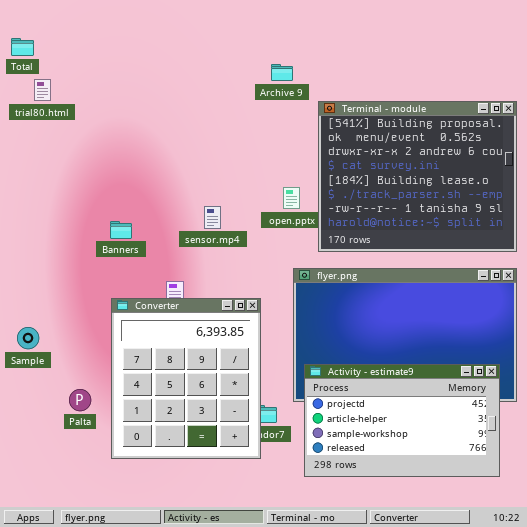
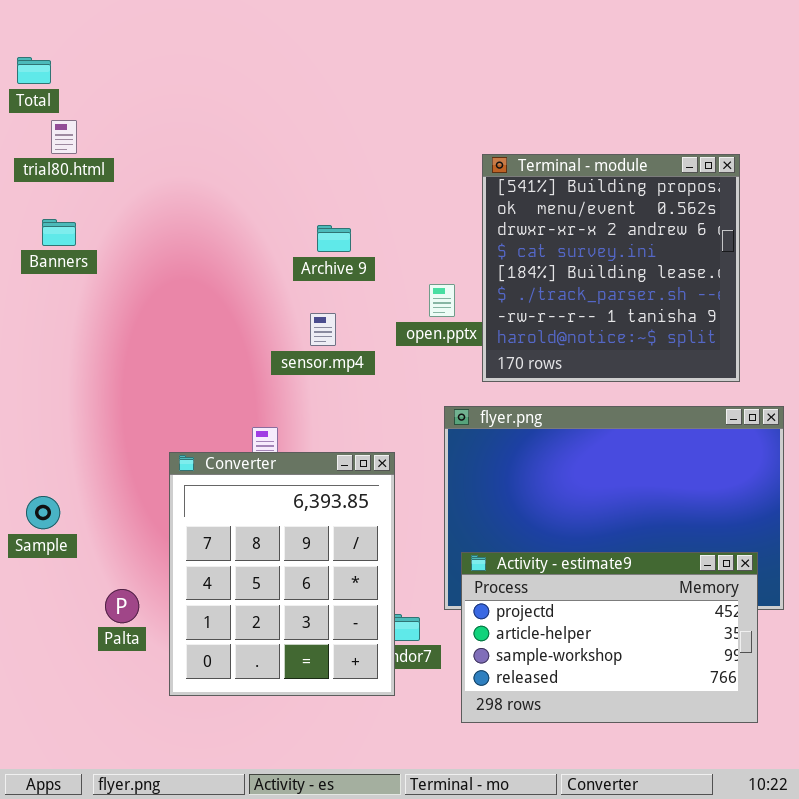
Archive 9: [271,64,293,81] -> [317,225,351,252], moved
Terminal - module: [318,101,517,252] -> [482,154,740,382], resized
Banners: [110,221,132,239] -> [42,219,76,246], moved

